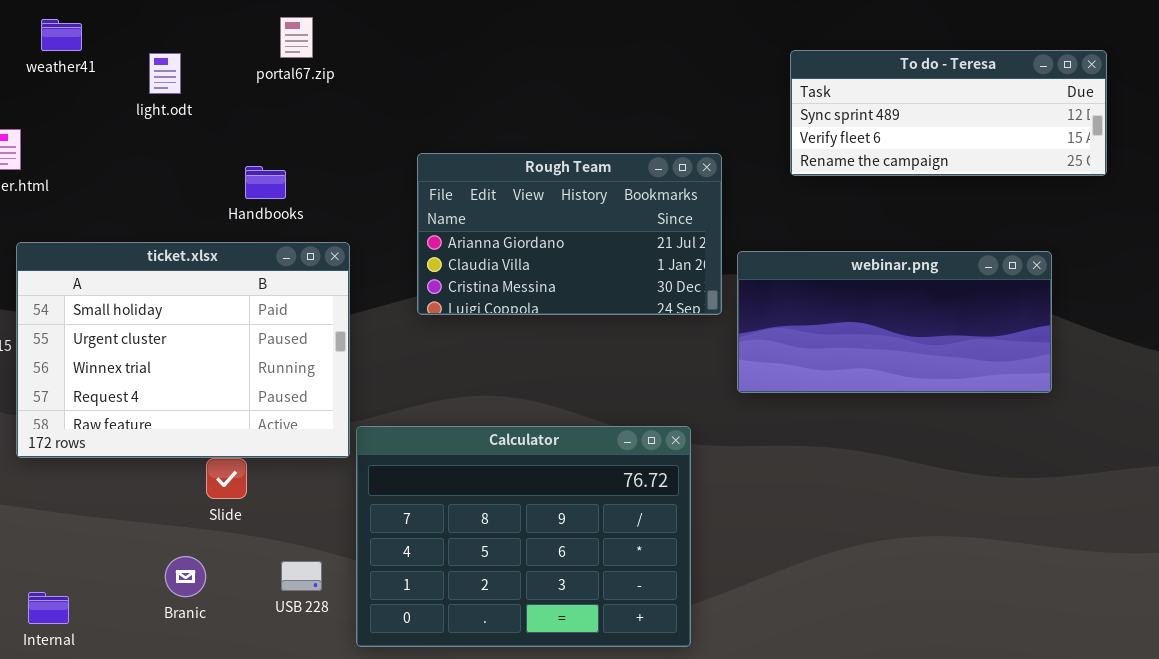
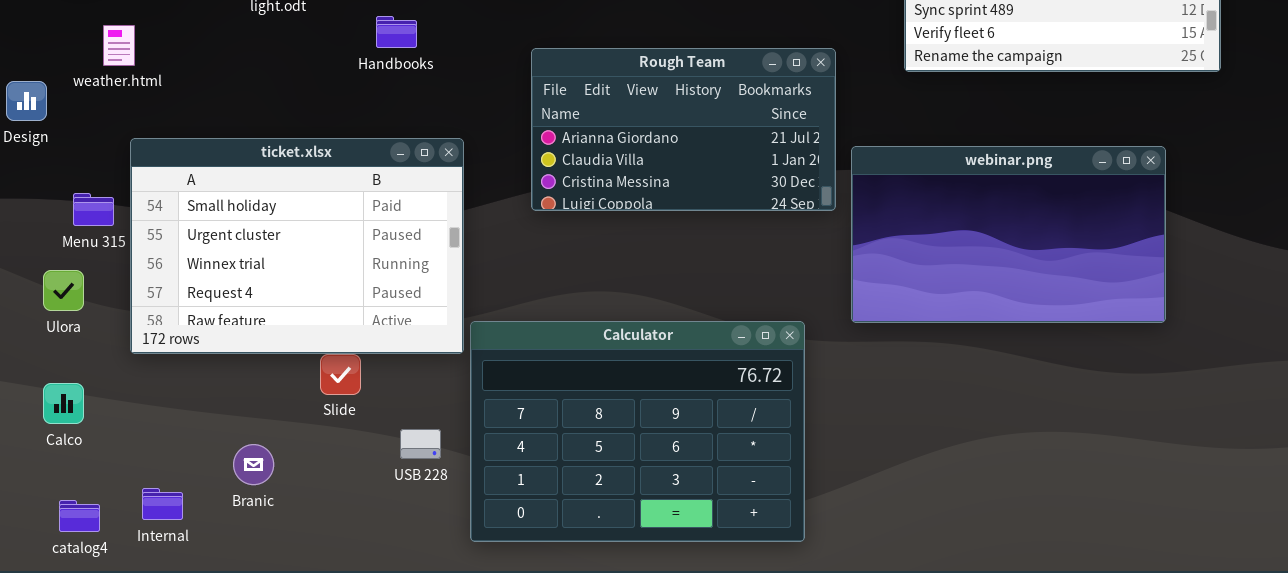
Handbooks: [245,166,286,199] -> [376,16,417,48], moved
webinar.png: [737,251,1052,393] -> [851,146,1166,323], resized
Branic: [165,556,206,597] -> [233,444,274,485], moved
USB 228: [281,561,322,591] -> [400,429,441,459], moved

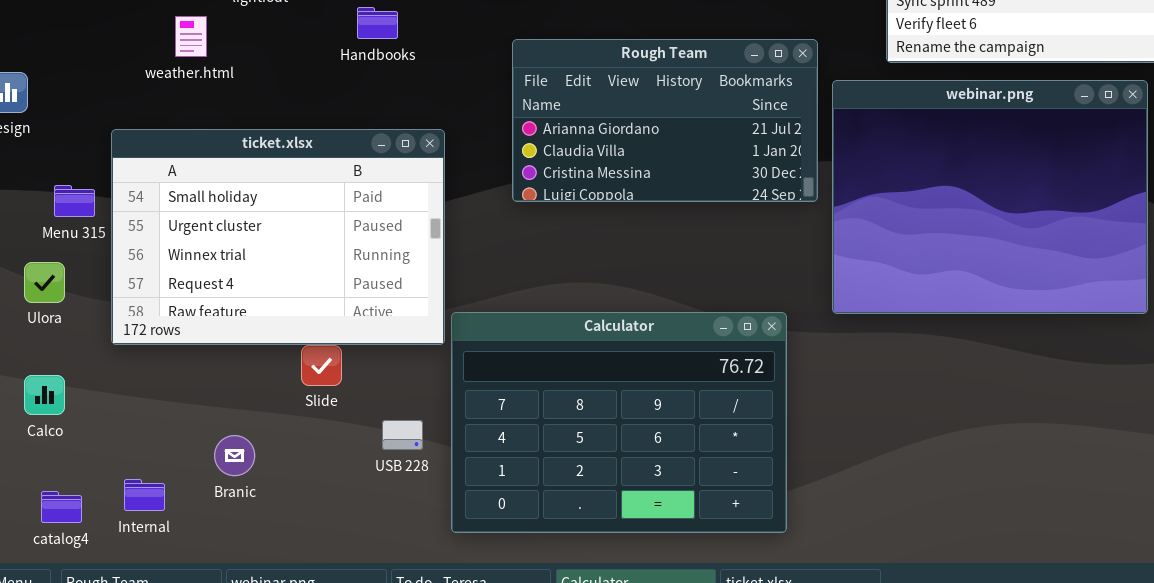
weather.html: [103,25,135,66] -> [175,16,207,57], moved
webinar.png: [851,146,1166,323] -> [832,80,1148,314], resized

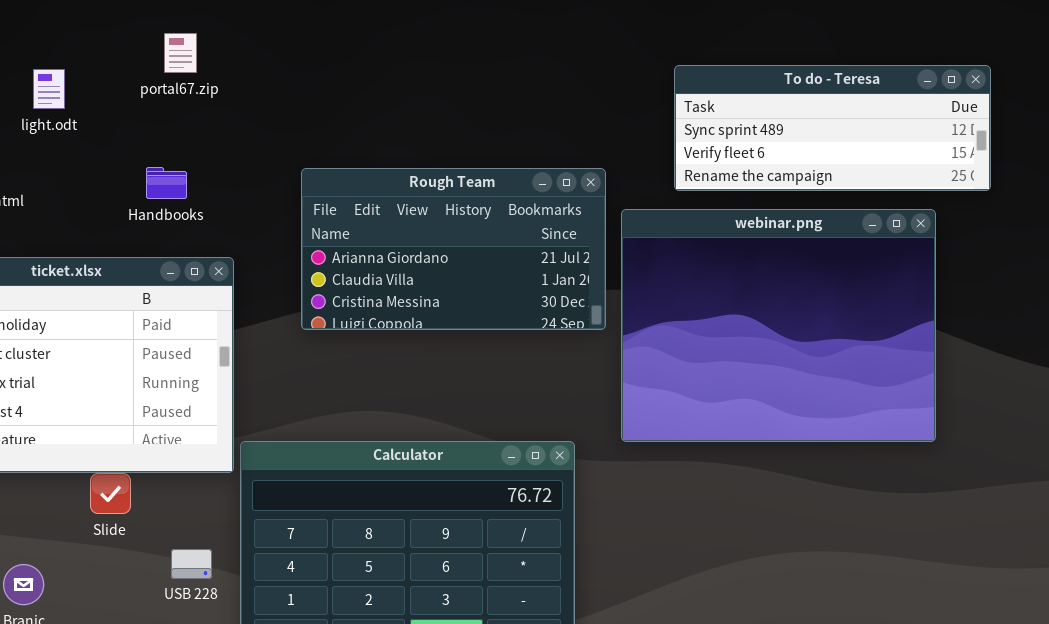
Handbooks: [357,7,398,39] -> [146,167,187,199], moved

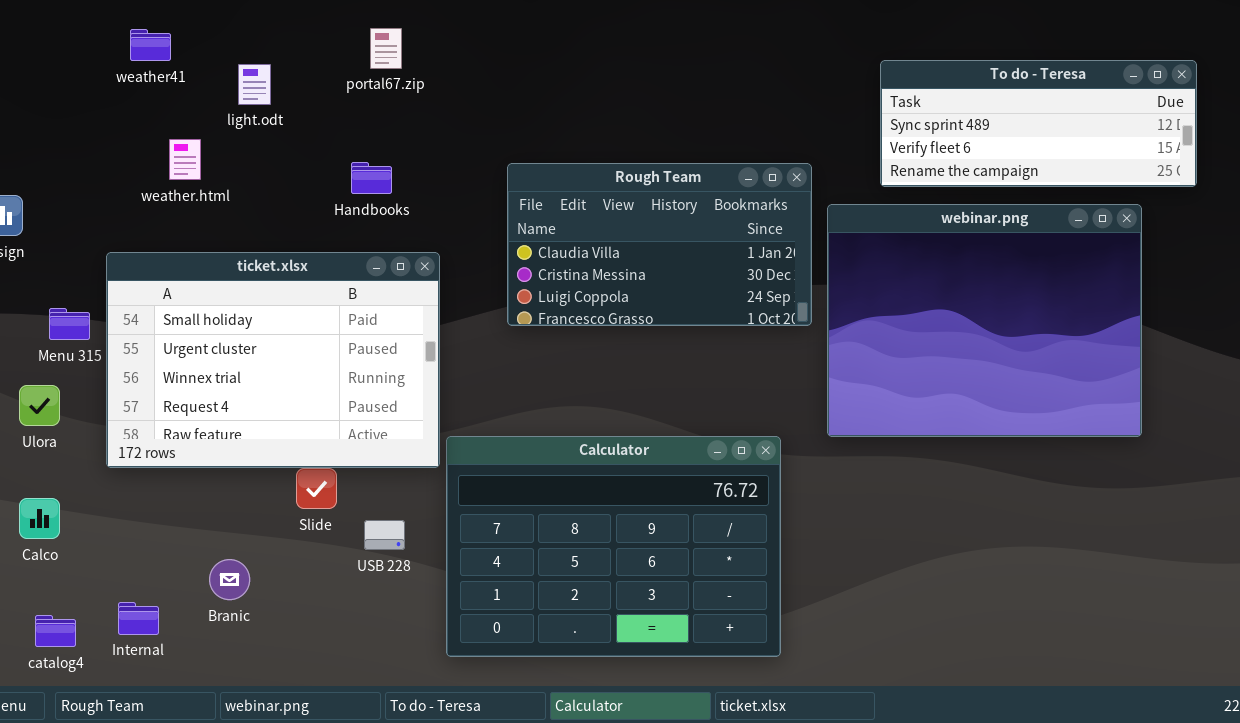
Rough Team: [301,168,606,330] -> [507,163,812,326], scrolled down 1 row
USB 228: [171,549,212,579] -> [364,520,405,550], moved

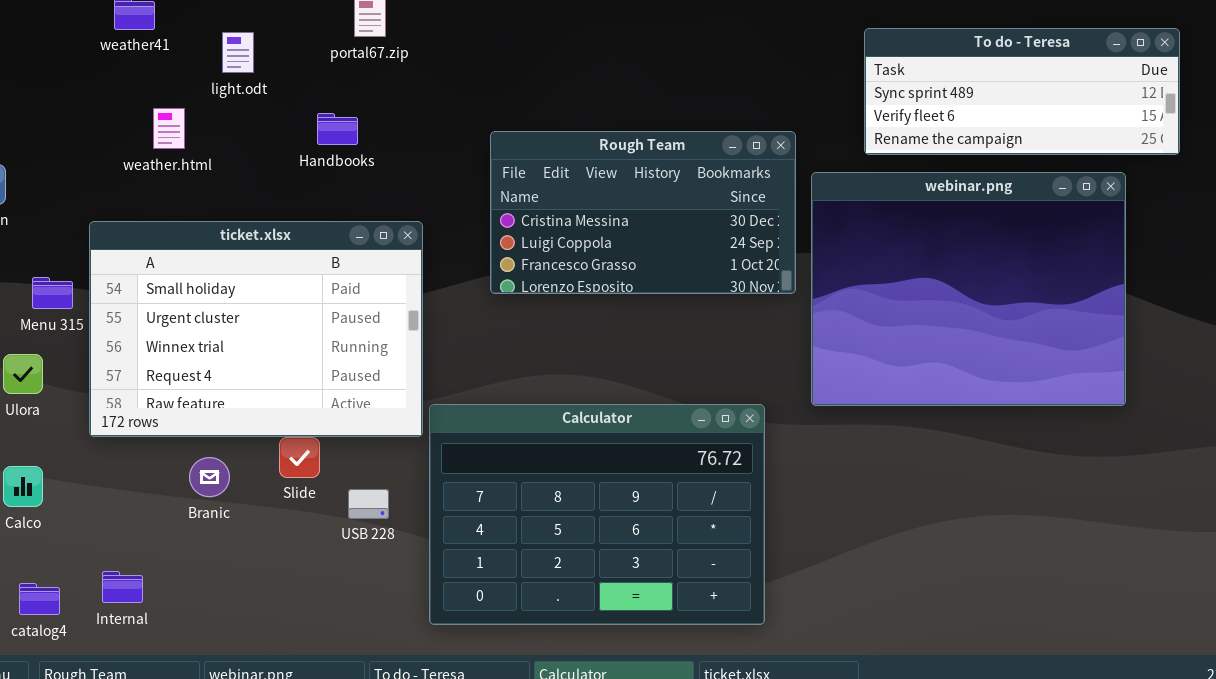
Handbooks: [351,162,392,194] -> [317,113,358,145], moved
Rough Team: [507,163,812,326] -> [490,131,796,294], scrolled down 1 row
Branic: [209,559,250,600] -> [189,457,230,497], moved

